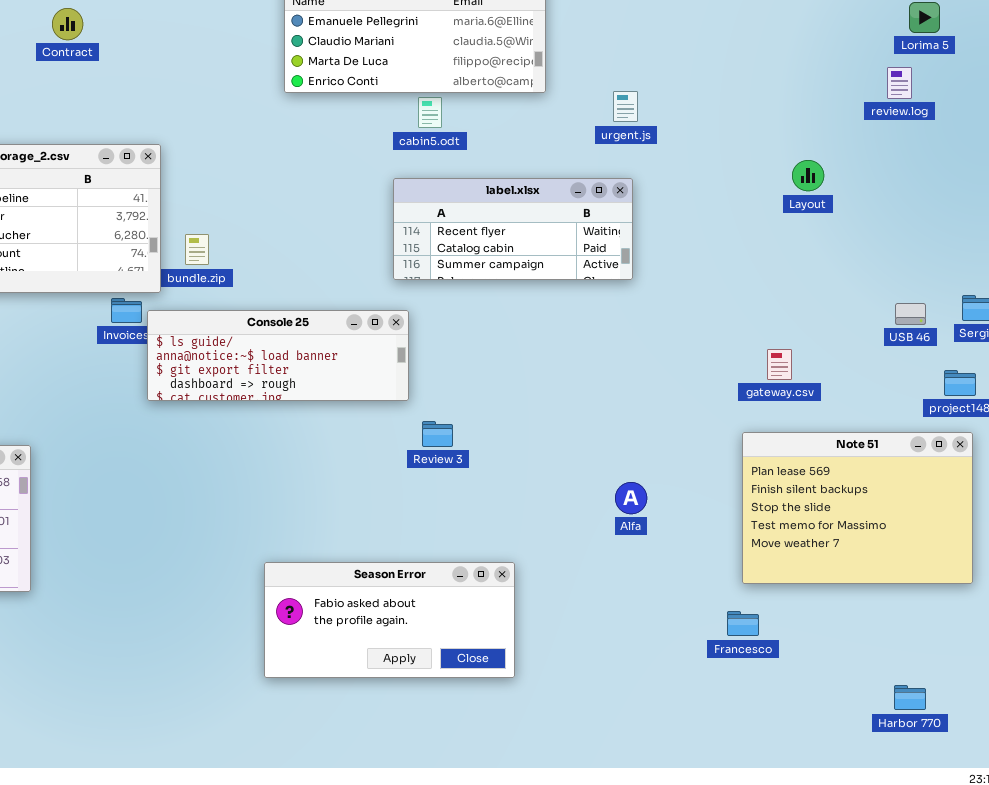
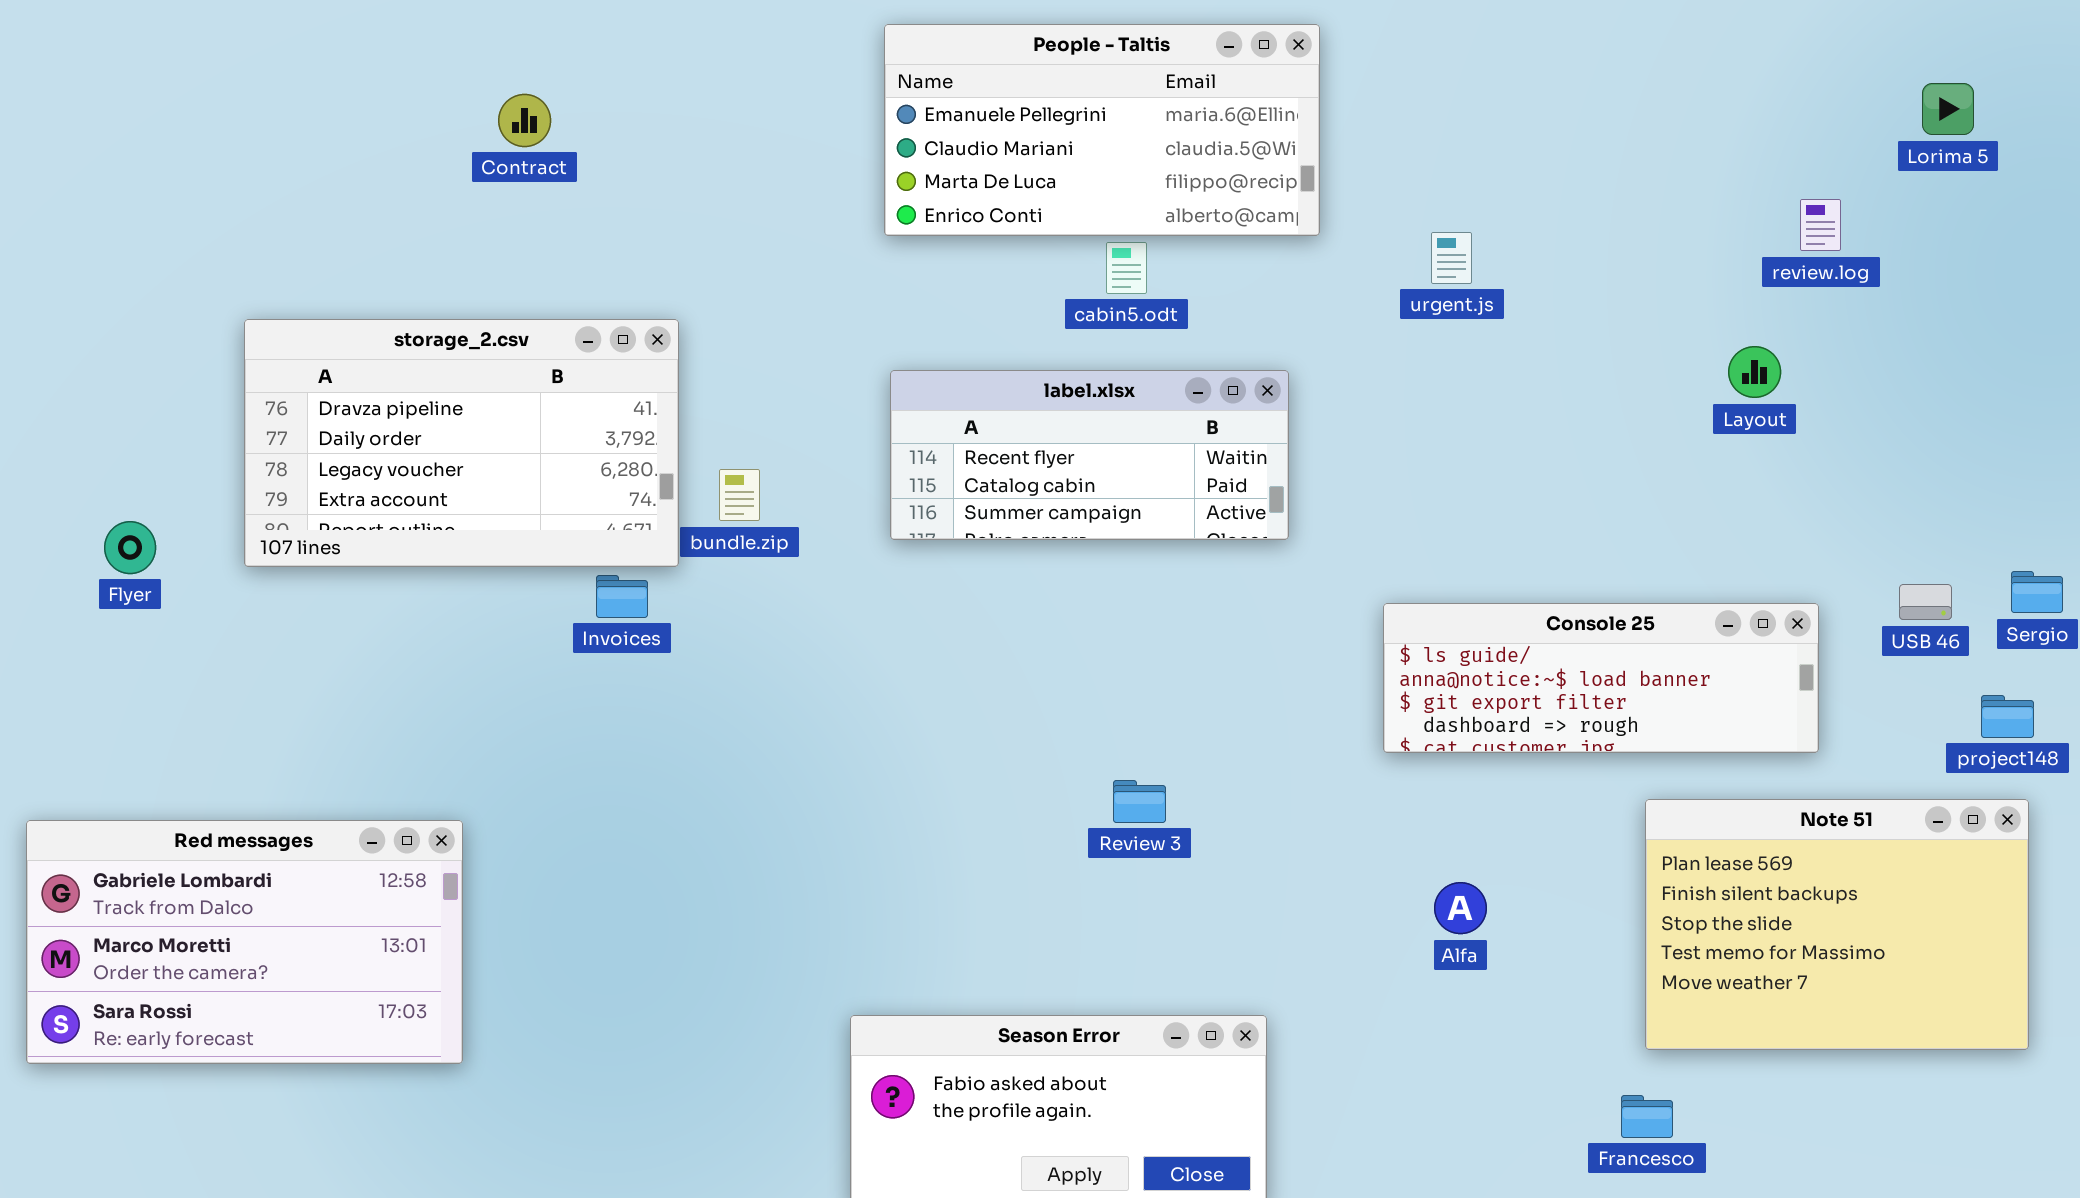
review.log: [887,67,912,99] -> [1800,199,1841,251], moved
label.xlsx: [393,178,633,280] -> [890,370,1289,540], moved
Console 25: [147,310,409,401] -> [1383,603,1819,753], moved

